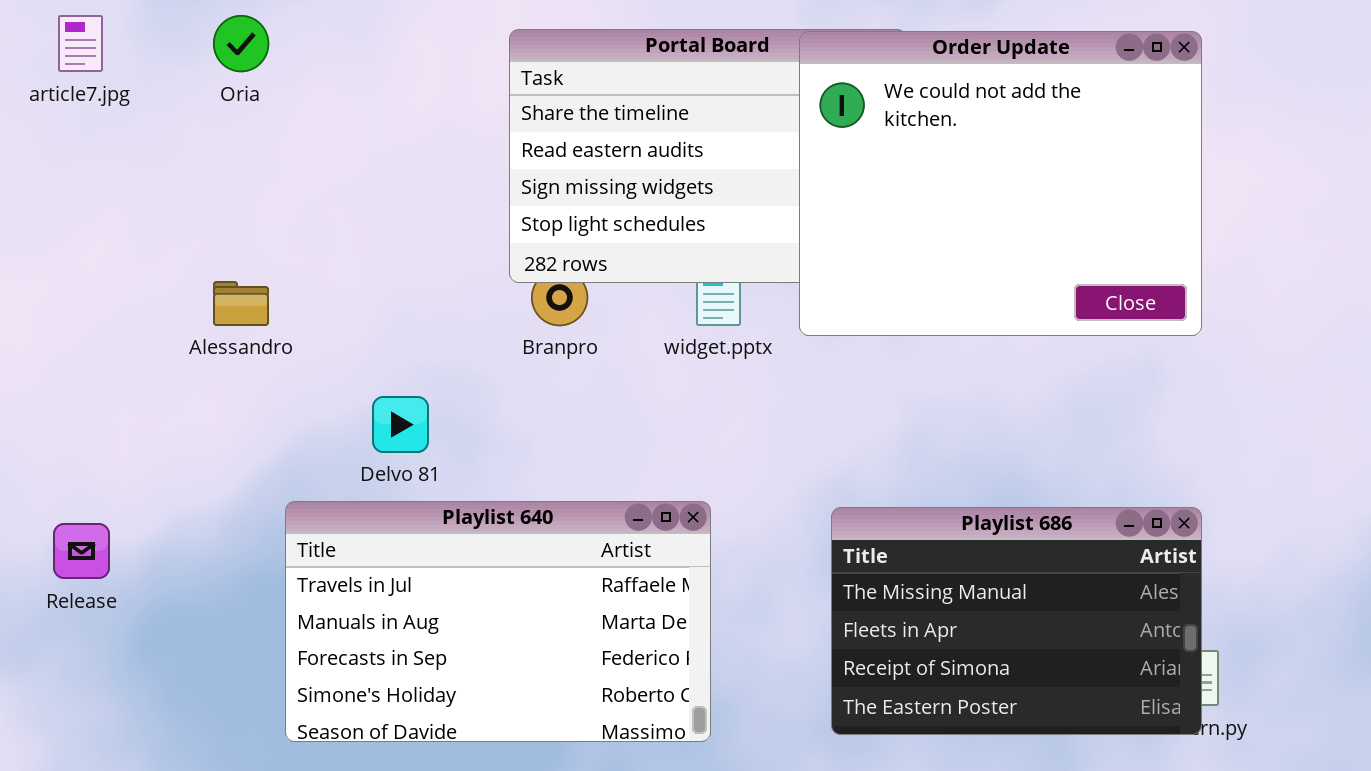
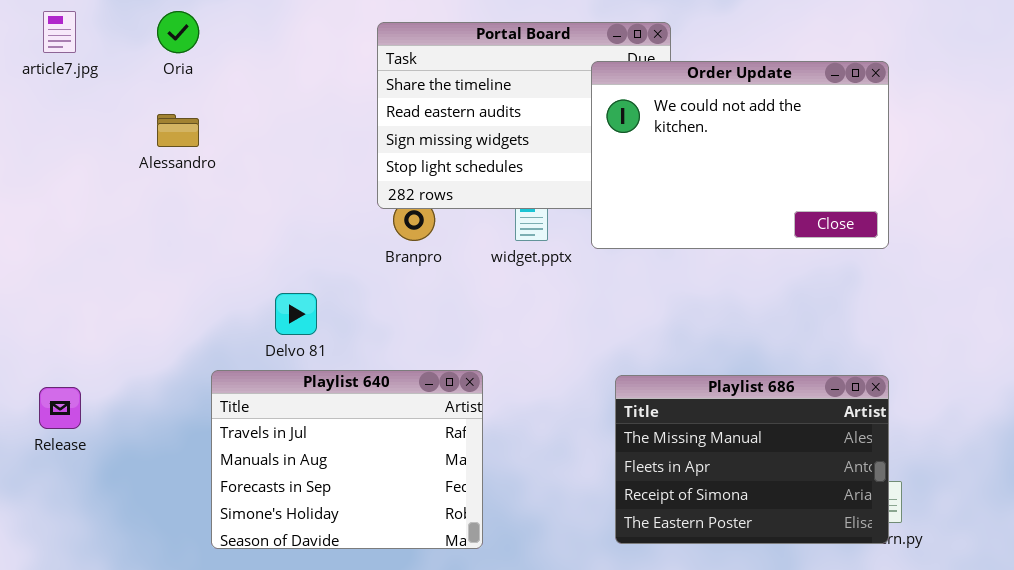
Order Update: [799,31,1202,336] -> [591,61,889,249], resized
Alessandro: [213,281,269,326] -> [157,114,199,147], moved
Playlist 640: [285,501,711,742] -> [211,370,483,549], resized

